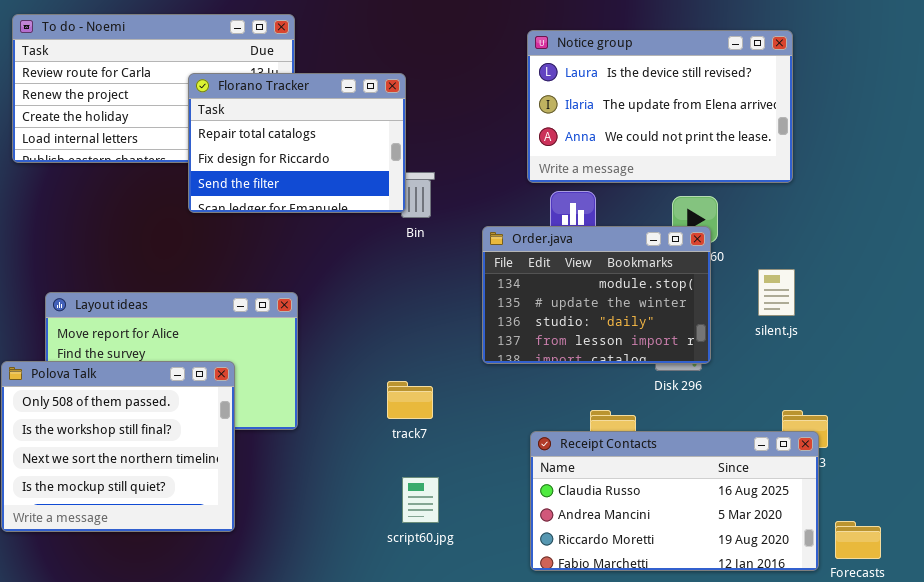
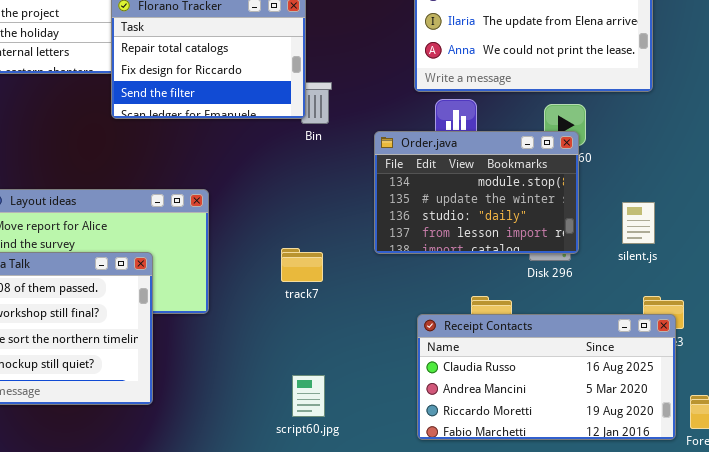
silent.js: [758,269,795,316] -> [622,202,655,244], moved
track7: [387,381,433,419] -> [281,248,323,282], moved
script60.jpg: [402,477,439,523] -> [292,375,325,417], moved

